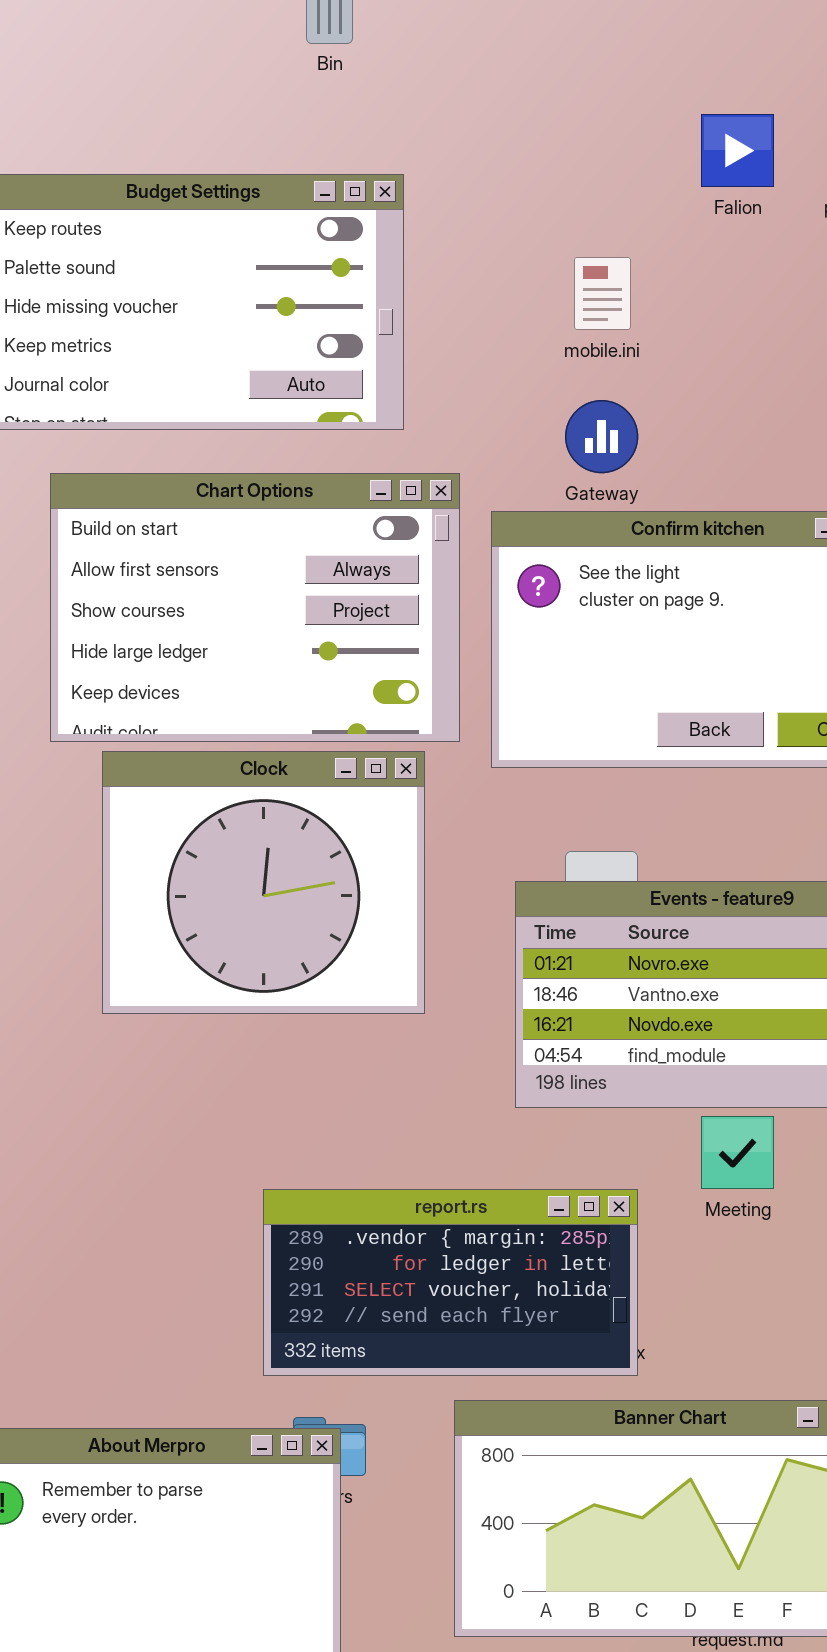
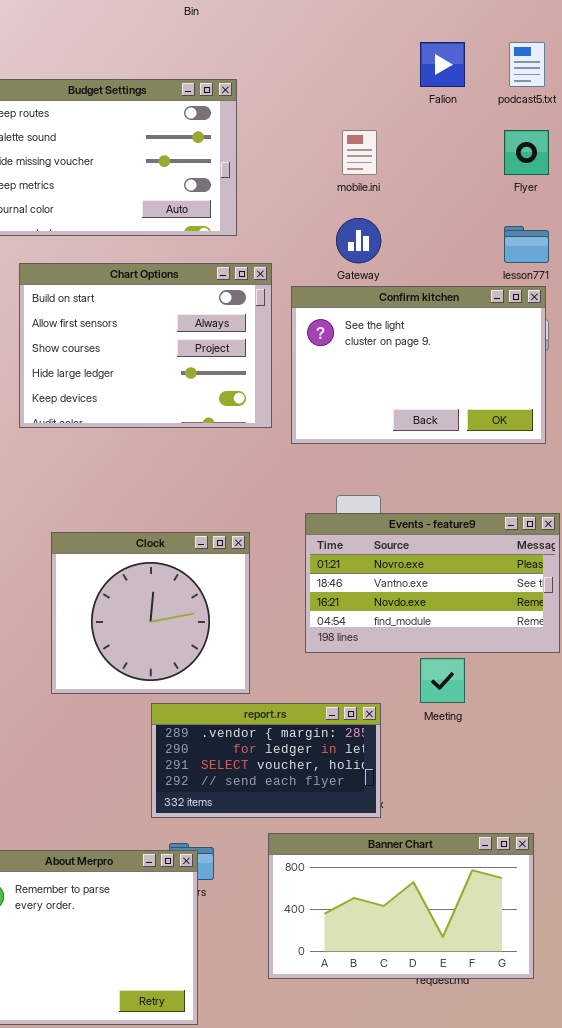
Clock: [102,751,425,1014] -> [51,532,250,694], moved

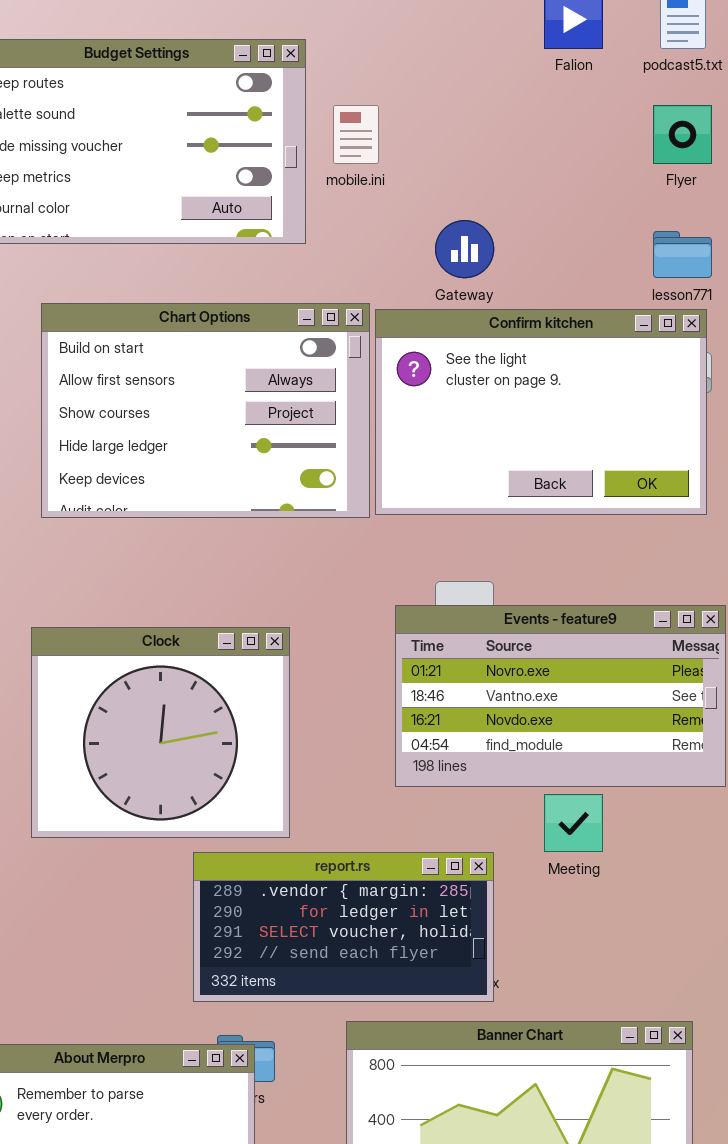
mobile.ini: [342,130,377,175] -> [333,105,379,164], moved
Chart Options: [19,263,272,428] -> [41,303,370,518], moved
Clock: [51,532,250,694] -> [31,627,290,838], moved

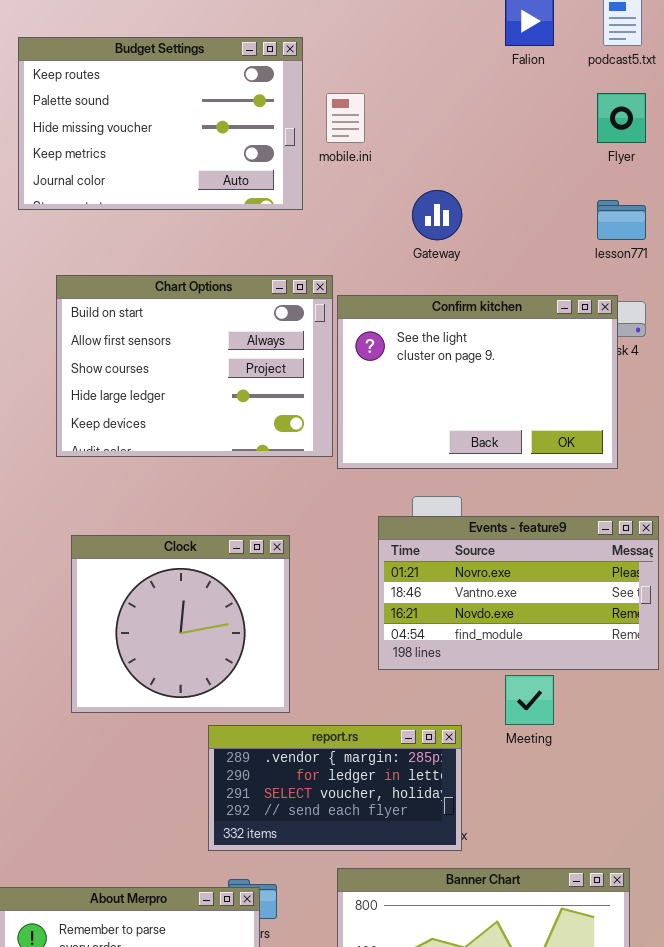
Chart Options: [41,303,370,518] -> [56,275,333,457], moved
Confirm kitchen: [375,309,707,515] -> [337,295,618,469], moved

